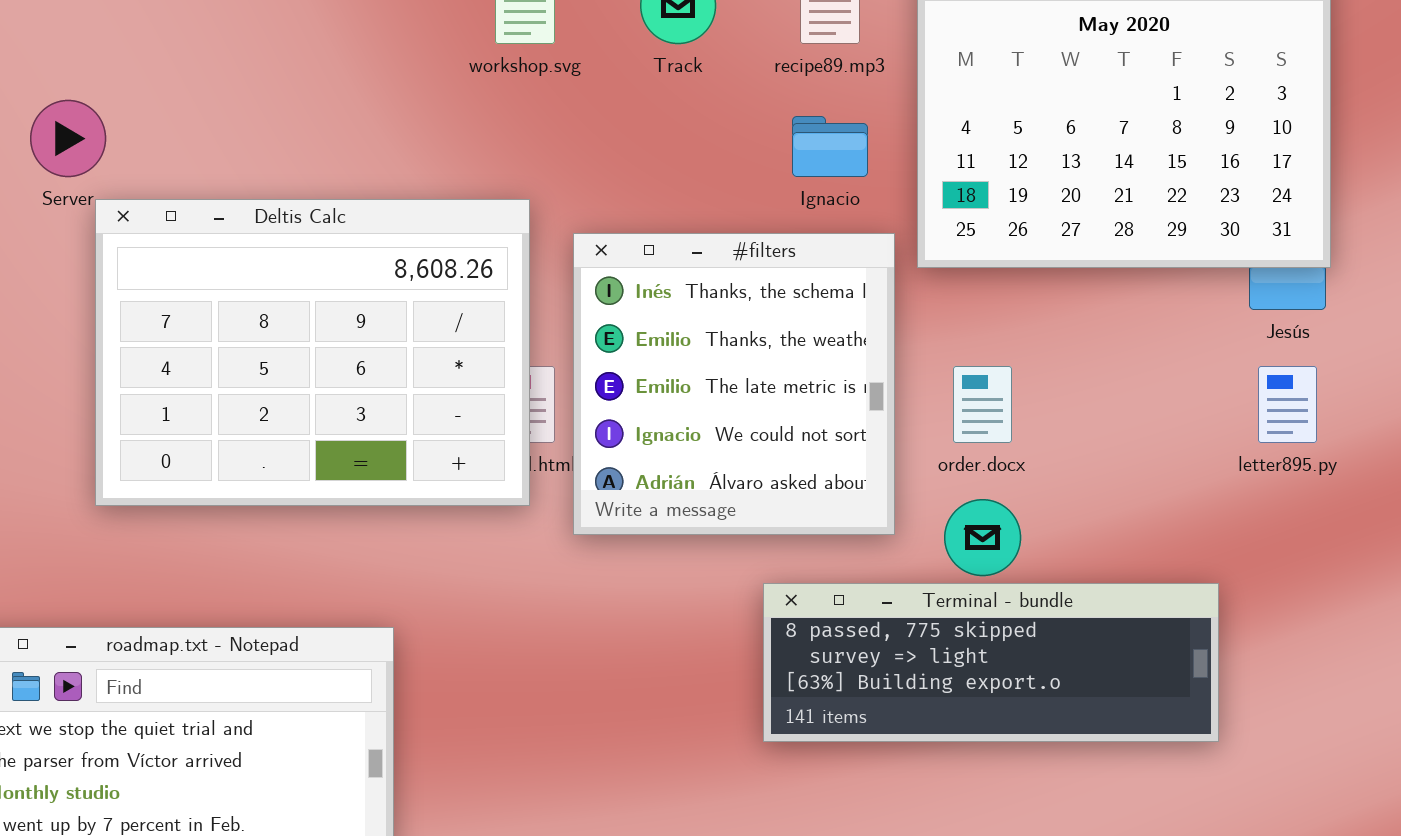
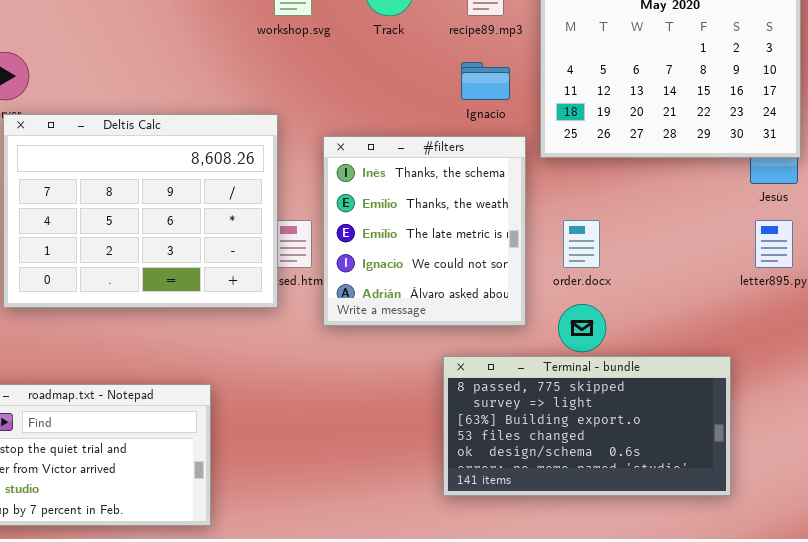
Deltis Calc: [95,199,530,506] -> [3,114,278,308], moved
Terminal - bundle: [763,583,1219,742] -> [443,356,731,496], resized

